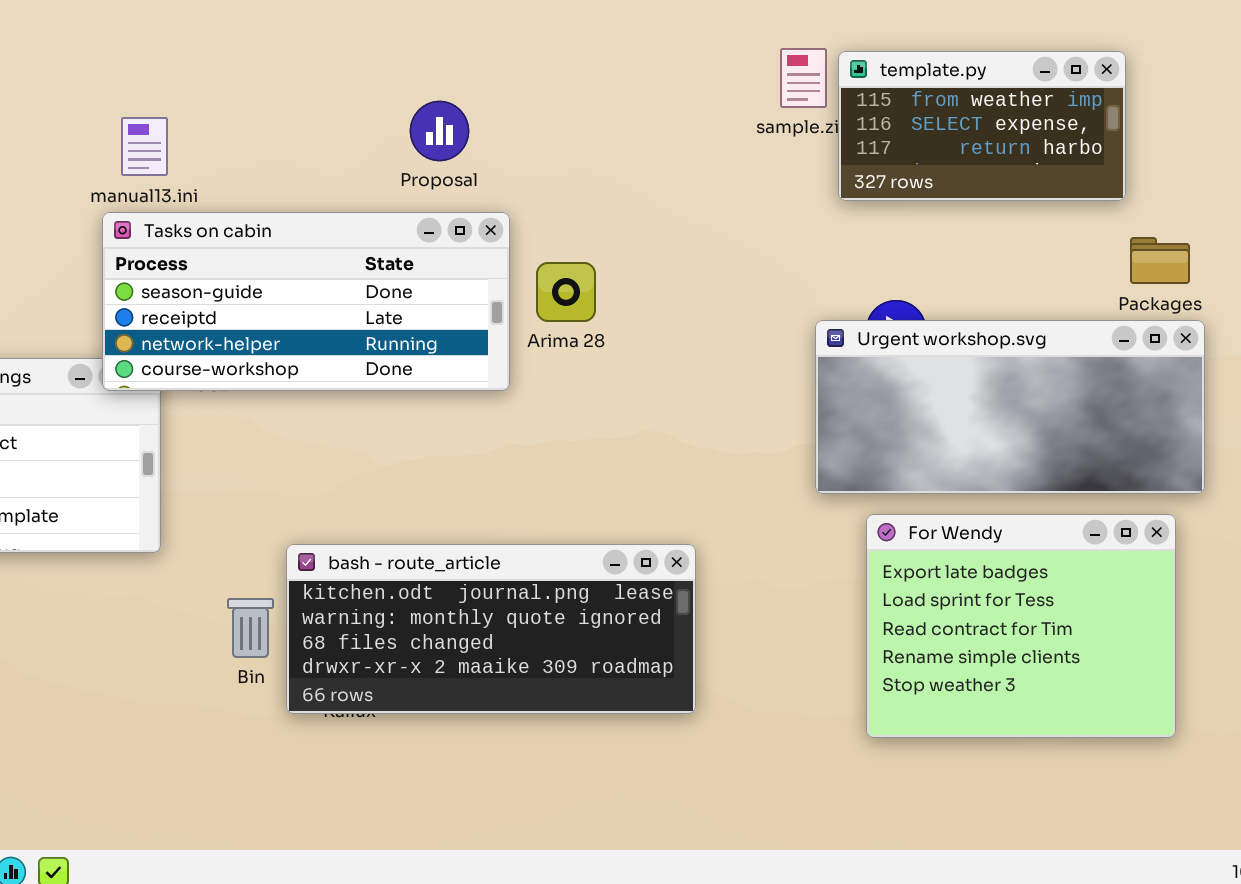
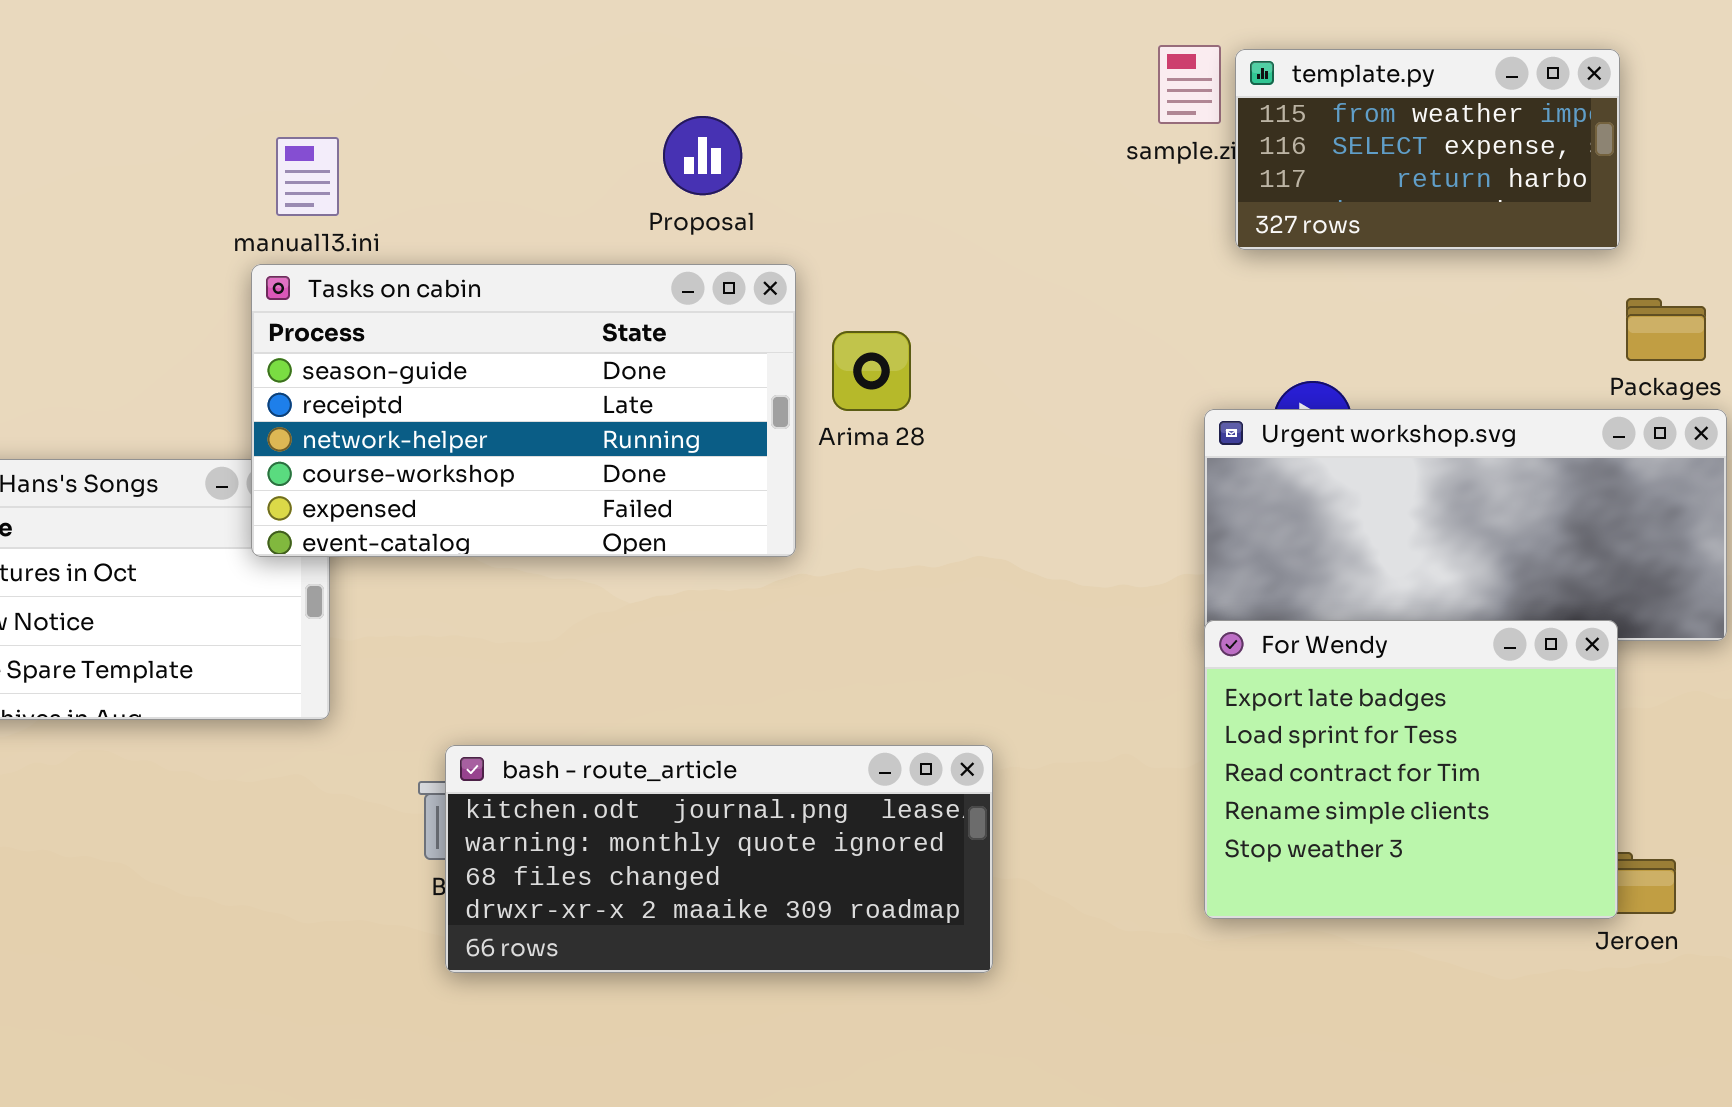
Tasks on cabin: [102,212,510,391] -> [251,264,796,557], resized
For Wendy: [866,514,1176,738] -> [1204,620,1618,919], moved
bash - route_article: [286,544,696,714] -> [445,745,993,973], moved

